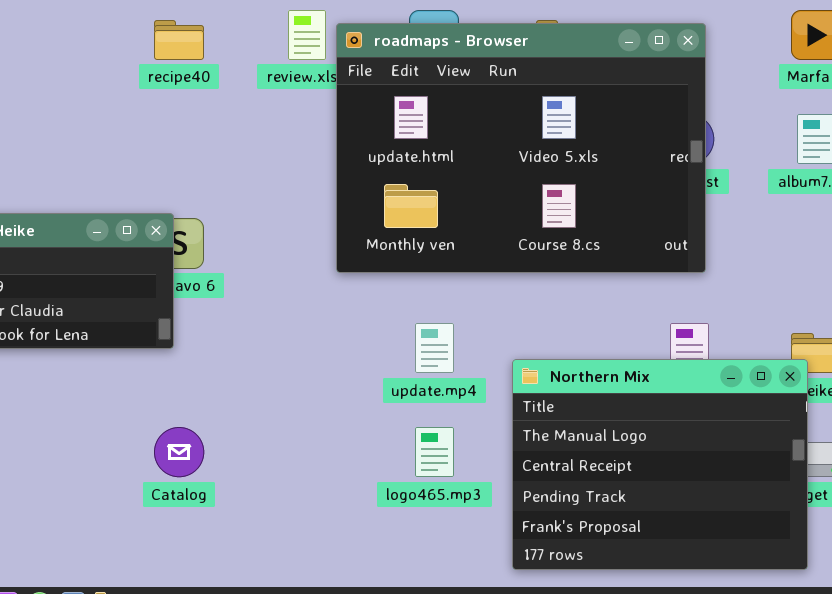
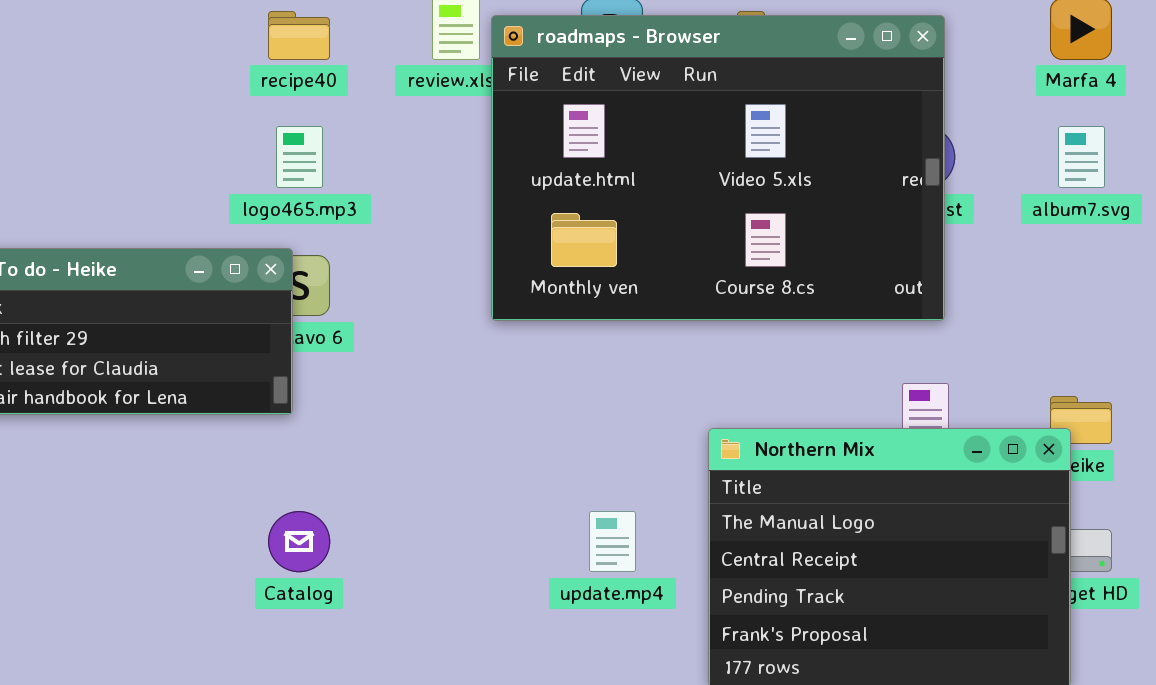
update.mp4: [415,323,454,373] -> [589,511,636,572], moved
logo465.mp3: [415,427,454,477] -> [276,126,323,188], moved

